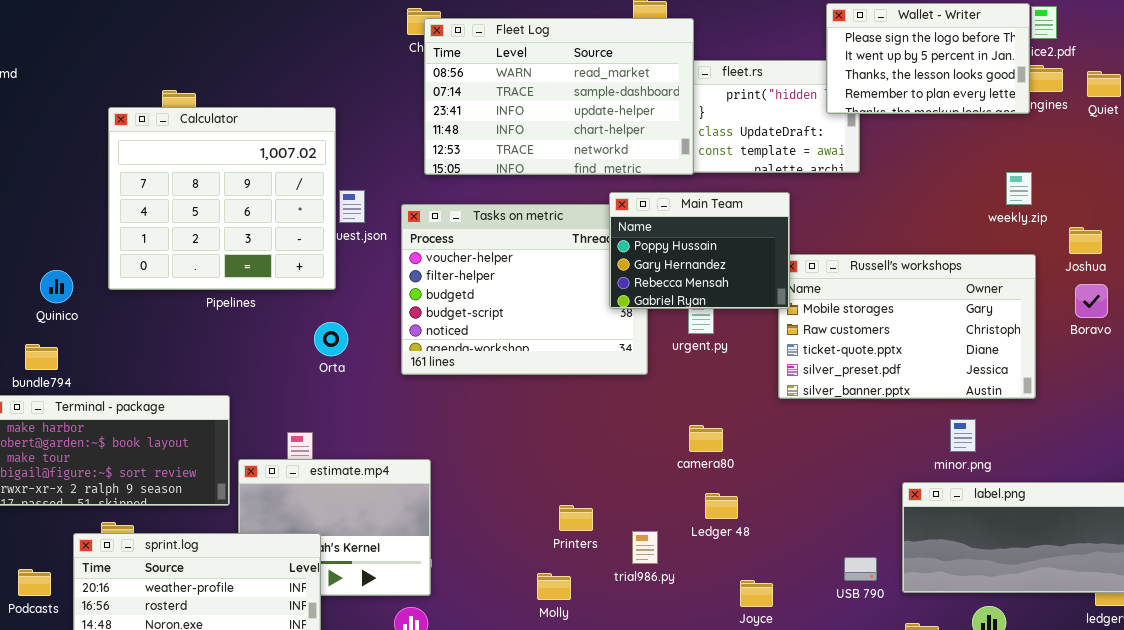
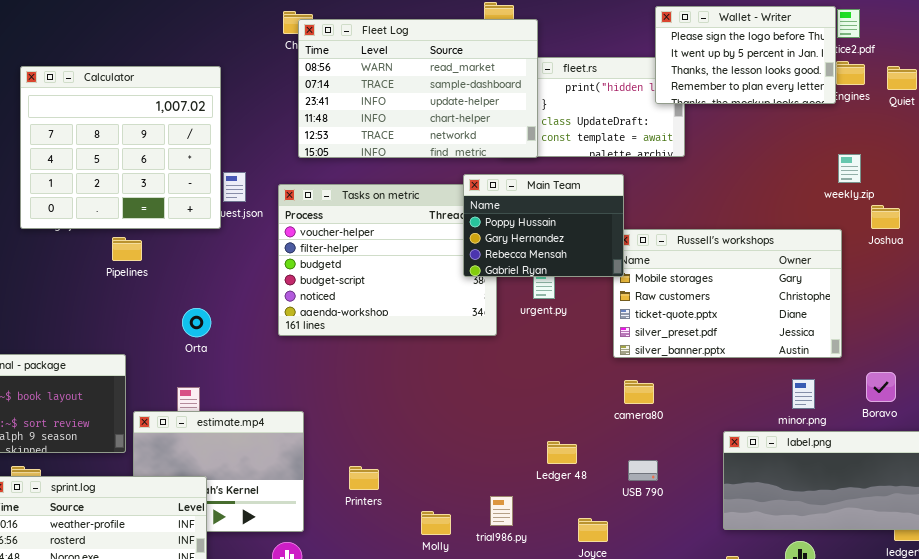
Calculator: [108,107,336,290] -> [20,66,221,229], moved
weekly.zip: [1006,172,1032,205] -> [838,154,861,183], moved
Boravo: [1075,284,1108,318] -> [866,372,896,402], moved
Orta: [314,322,348,356] -> [182,308,211,337], moved
minor.png: [950,419,976,452] -> [792,379,815,409], moved
camera80: [689,425,723,452] -> [624,380,654,404], moved
Printers: [559,505,593,531] -> [349,466,379,490], moved
trial986.py: [632,531,658,564] -> [490,496,513,526], moved
USB 790: [844,557,877,581] -> [628,460,658,481], moved
Molly: [537,573,571,600] -> [421,511,451,535], moved

